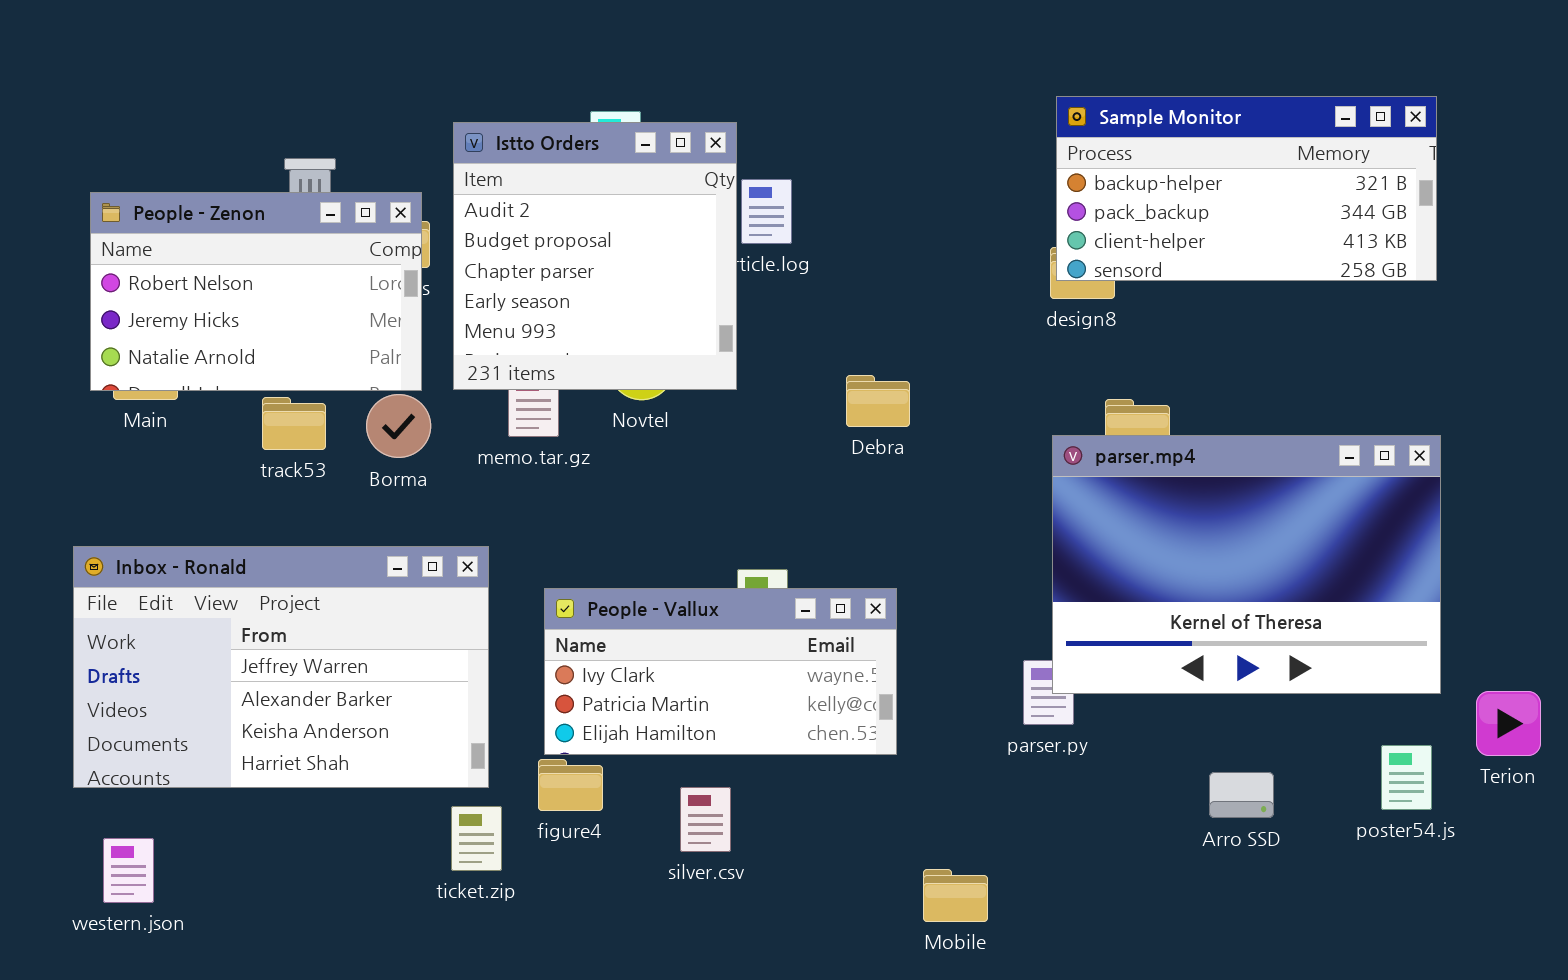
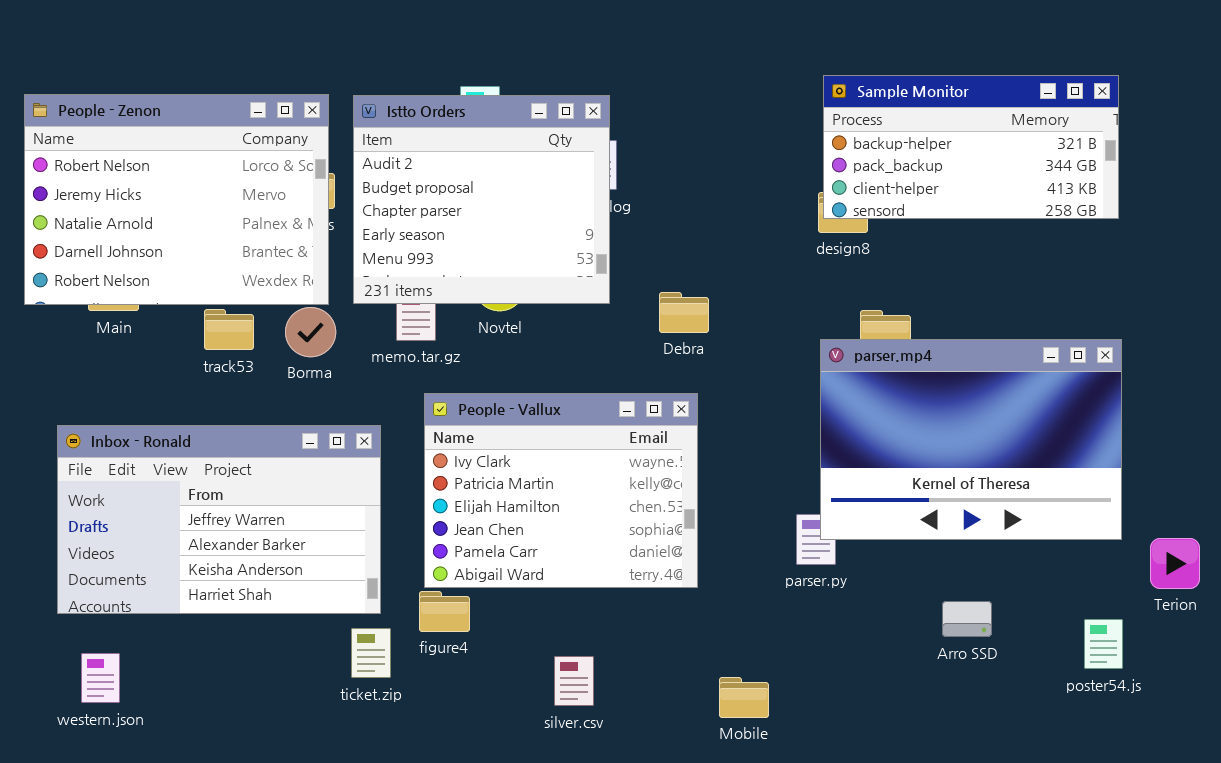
Istto Orders: [453,122,737,390] -> [353,95,610,304], resized
People - Zenon: [90,192,422,391] -> [24,94,329,305], resized
People - Vallux: [544,588,897,755] -> [424,393,698,588], resized
poster54.js: [1381,745,1432,810] -> [1084,619,1123,669], moved
silver.csv: [680,787,731,852] -> [554,656,594,706], moved

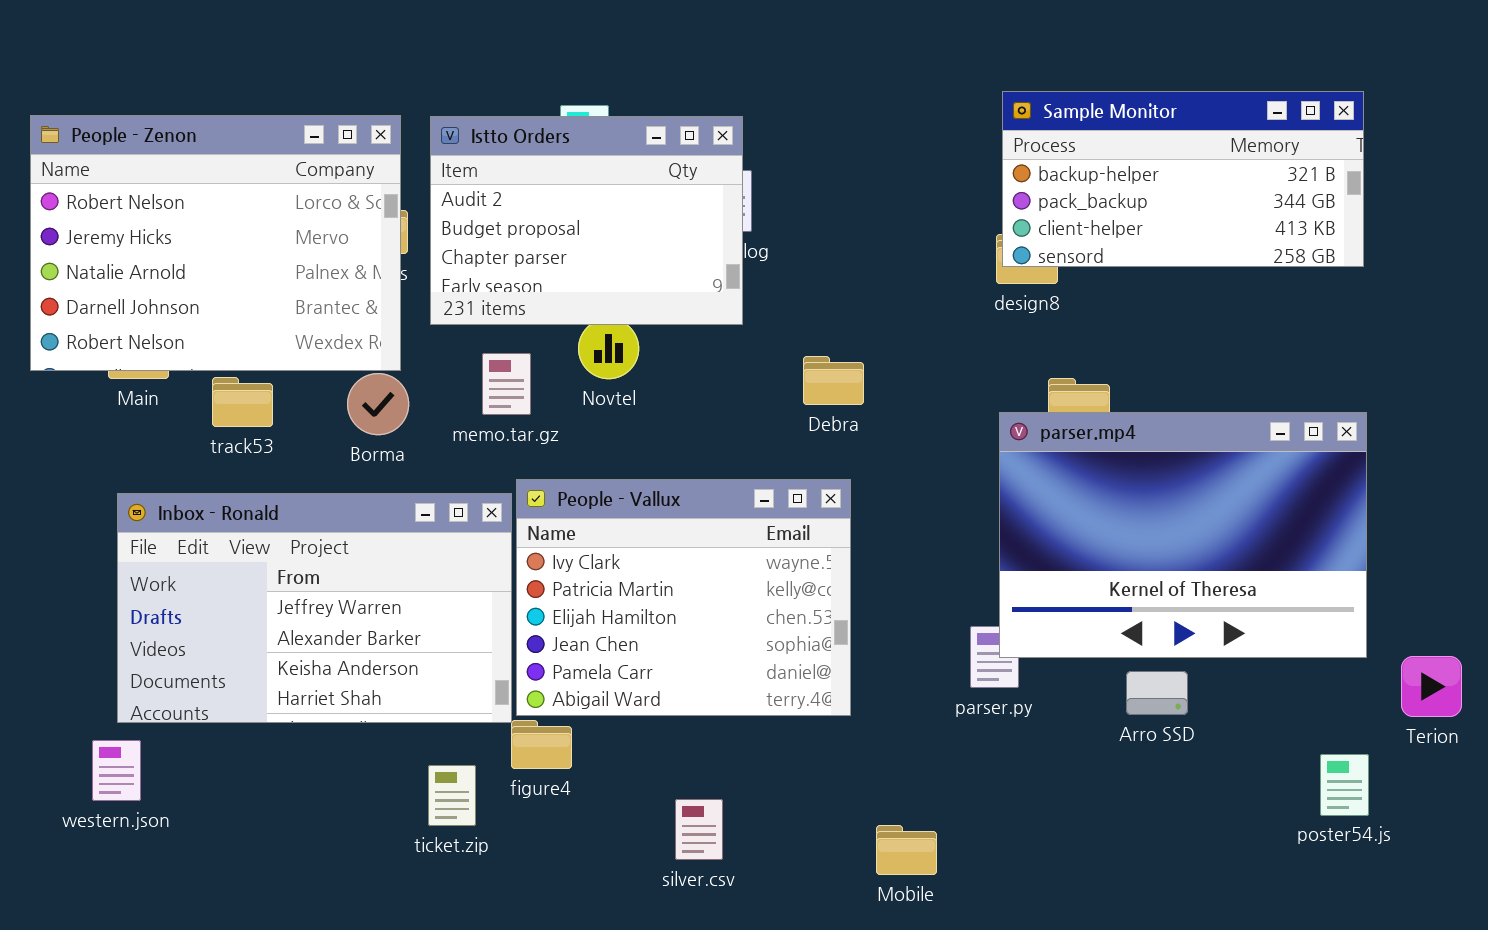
Istto Orders: [353,95,610,304] -> [430,116,743,325], resized
track53: [204,309,254,350] -> [212,377,273,427], moved
Inbox - Ronald: [57,425,381,614] -> [117,493,512,723], moved
Arro SSD: [942,601,992,637] -> [1126,671,1188,715], moved
western.json: [81,653,120,703] -> [92,740,141,801], moved

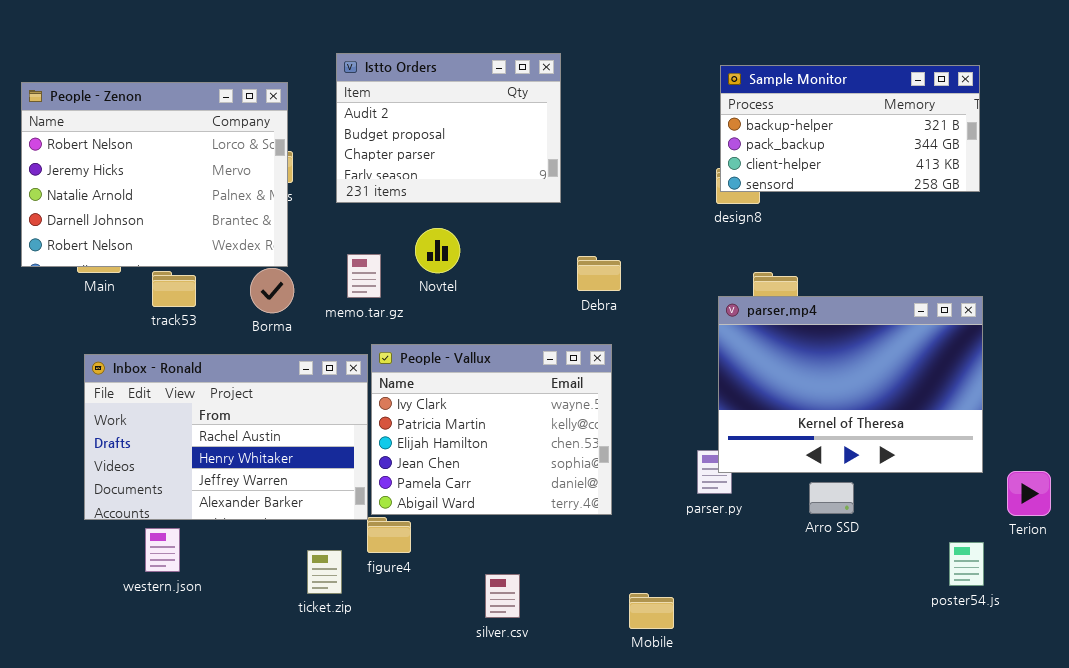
Istto Orders: [430,116,743,325] -> [336,53,561,203], moved
Inbox - Ronald: [117,493,512,723] -> [84,354,368,520], scrolled up 2 rows
western.json: [92,740,141,801] -> [145,528,180,572], moved

